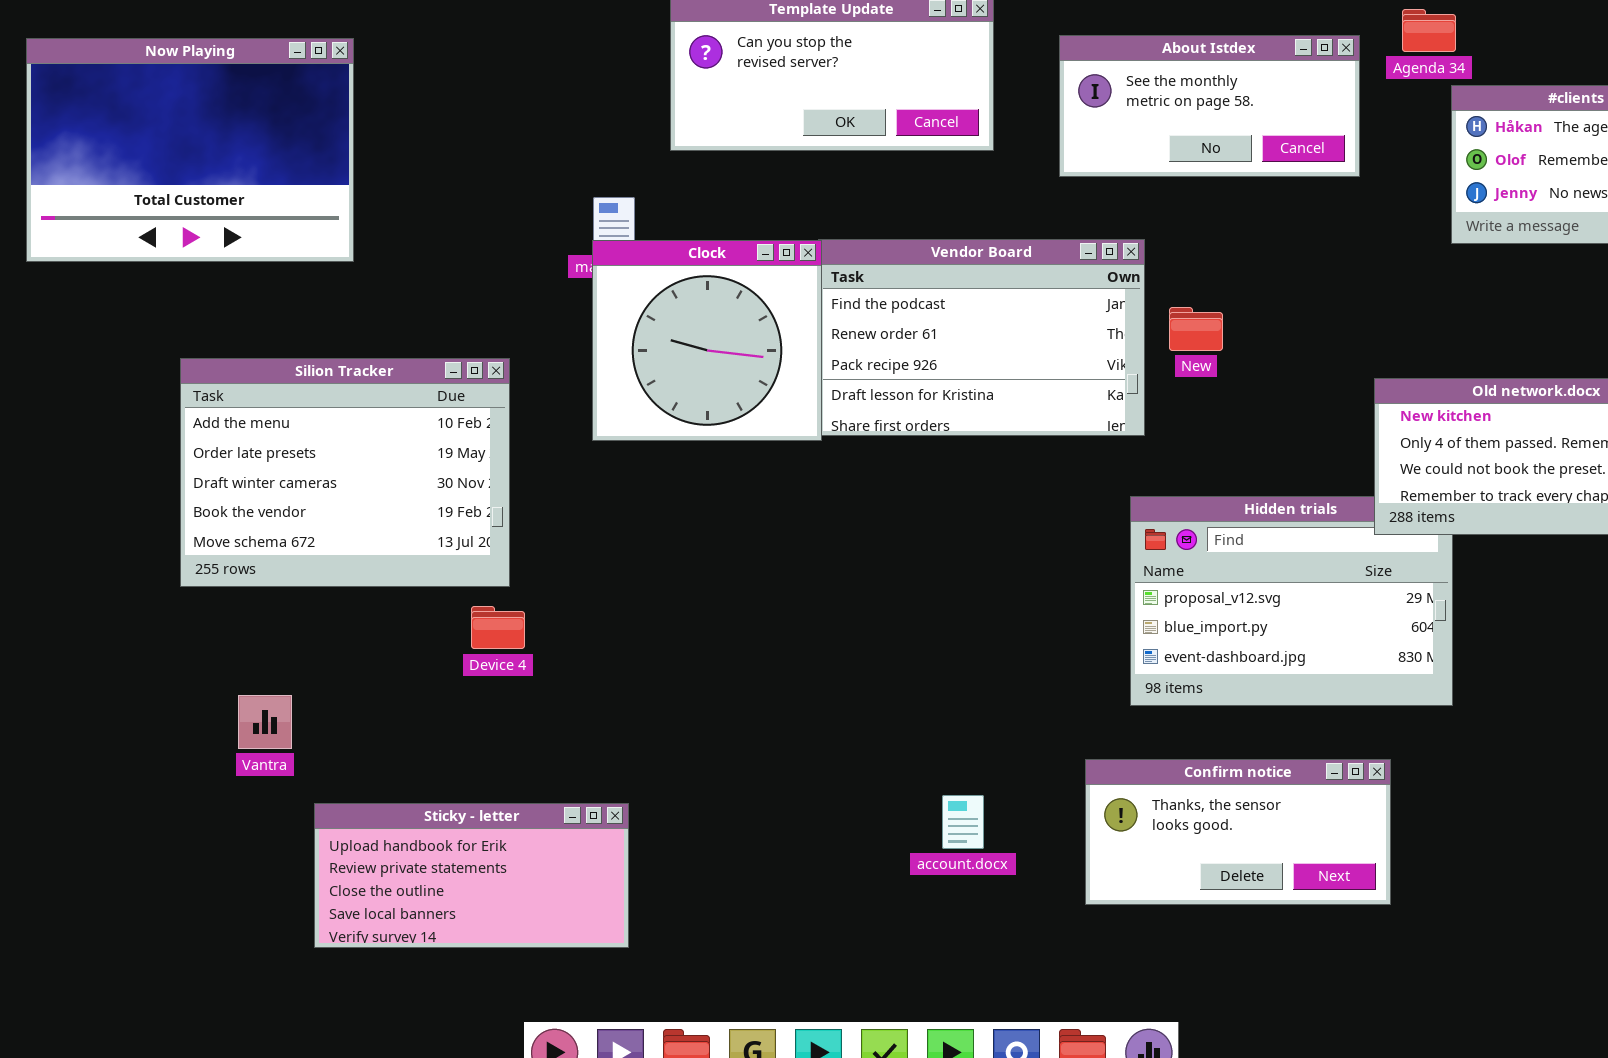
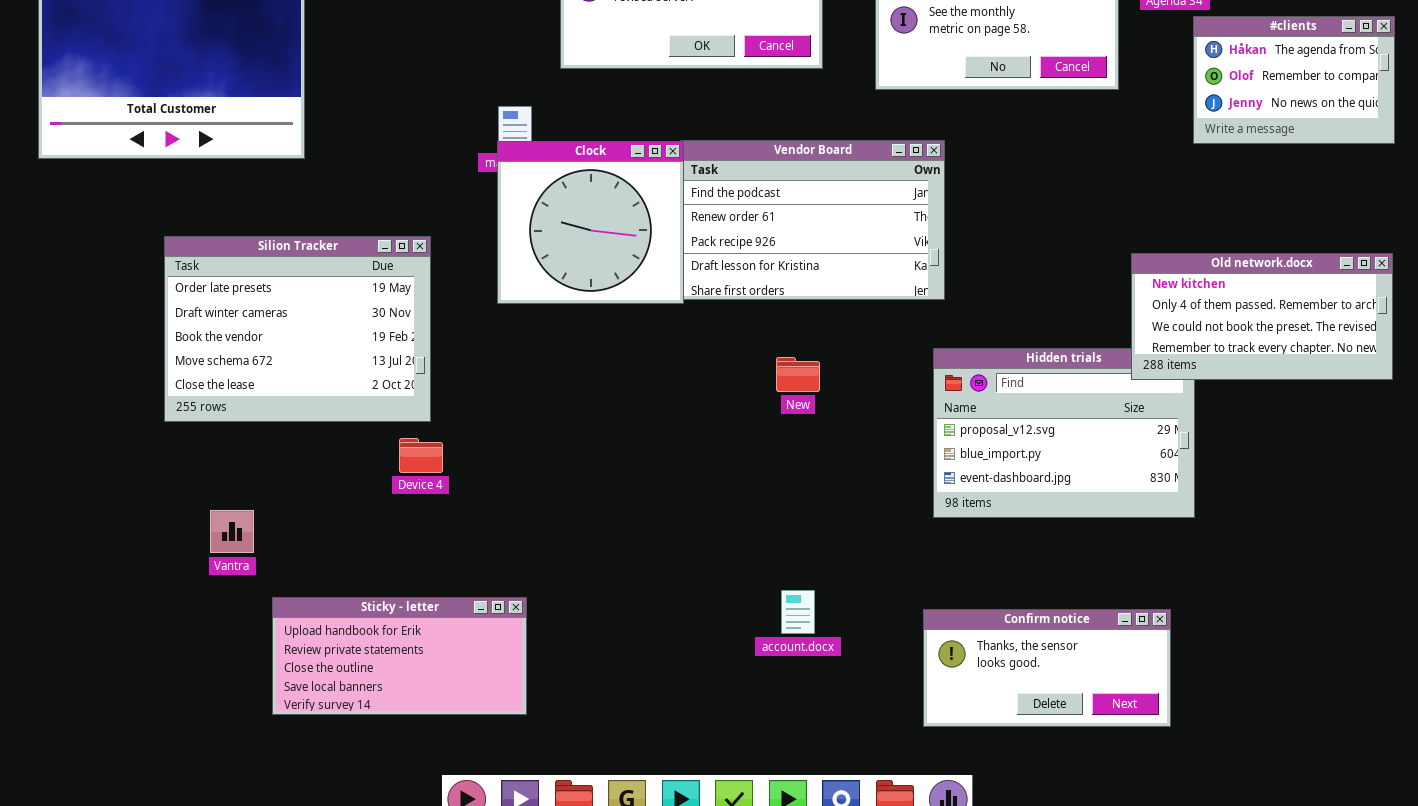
New: [1169,307,1223,351] -> [776,357,820,392], moved
Silion Tracker: [180,358,510,587] -> [164,236,431,422], scrolled down 1 row
Confirm notice: [1085,759,1391,905] -> [923,609,1171,727], moved

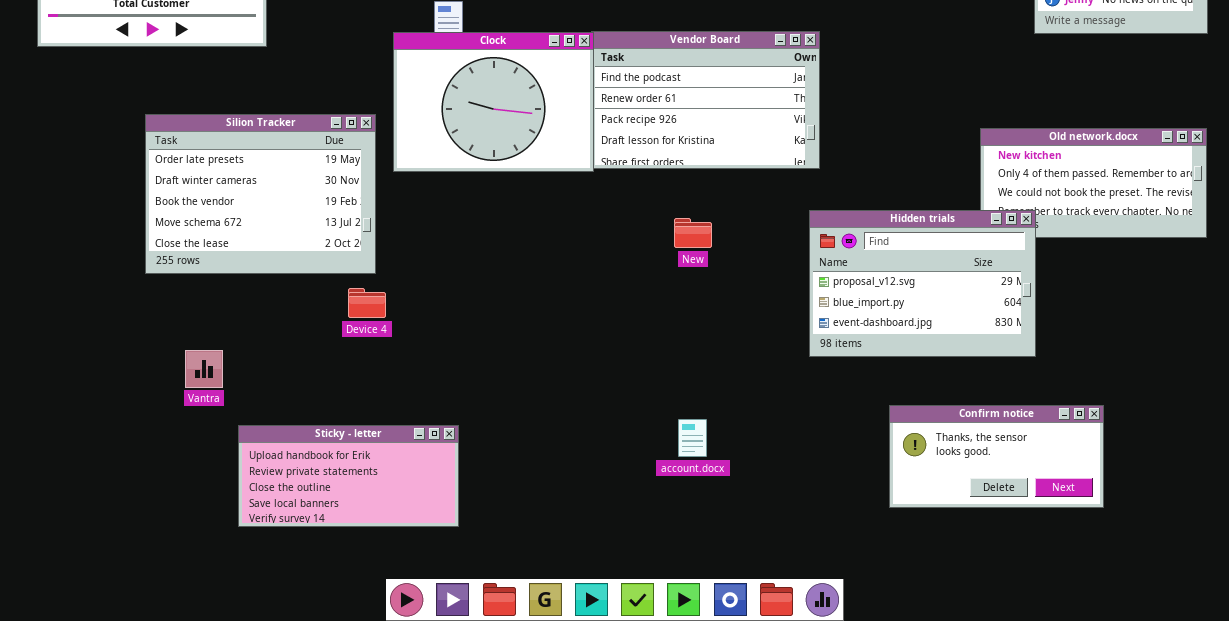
Clock: [497,141,684,304] -> [393,32,594,172], resized
Hidden trials: [933,348,1195,518] -> [809,210,1036,357], raised
Confirm notice: [923,609,1171,727] -> [889,405,1104,508], moved

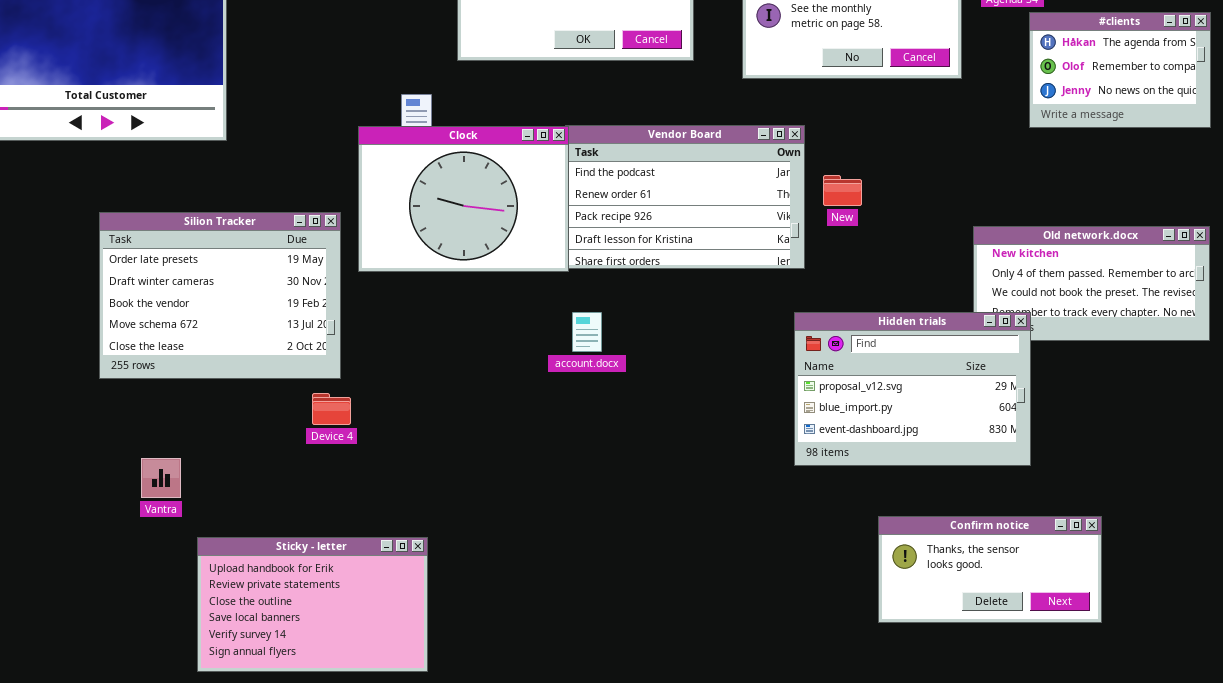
New: [674,218,712,248] -> [823,175,862,206], moved
account.docx: [678,419,707,457] -> [572,312,602,352], moved
Sticky - letter: [238,425,459,527] -> [197,537,428,672], resized

